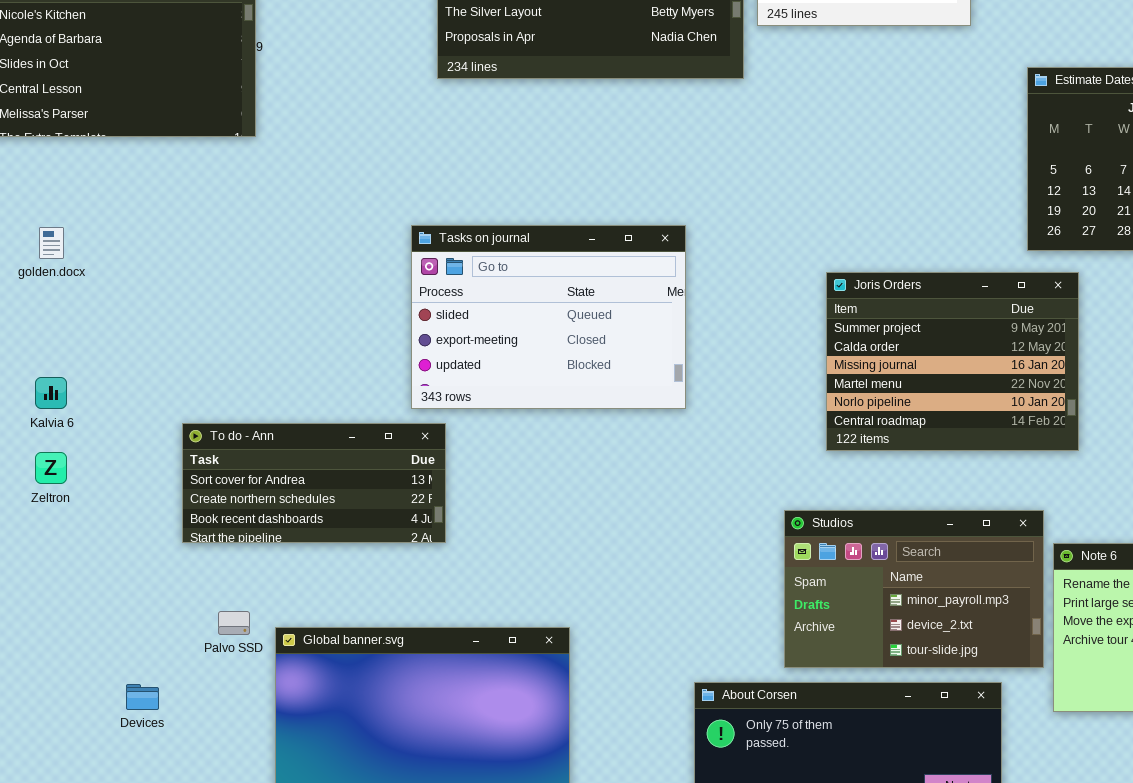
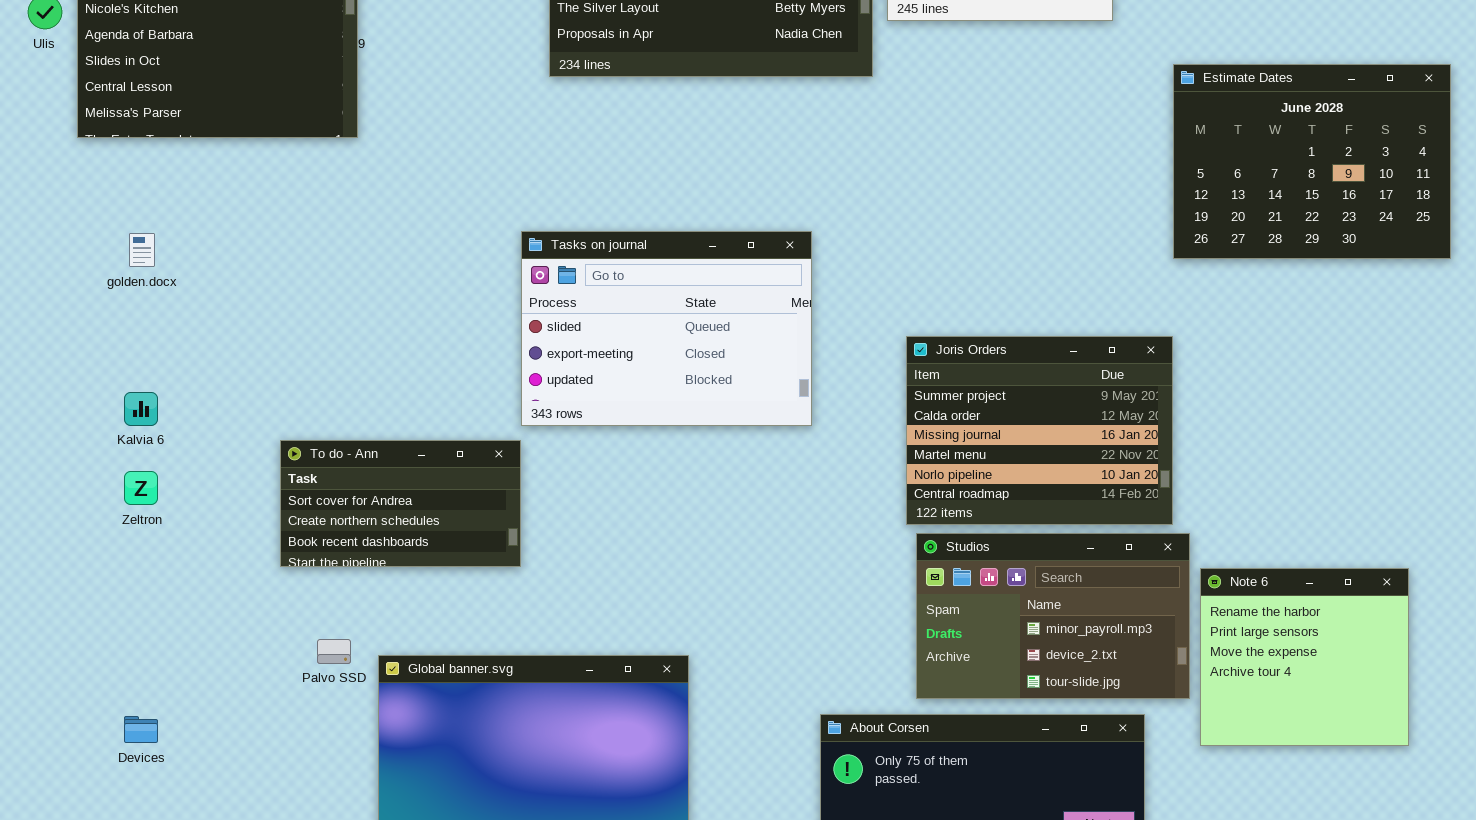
Joris Orders: [826,272,1079,451] -> [906,336,1173,525], moved
To do - Ann: [182,423,446,543] -> [280,440,521,567], resized
Devices: [126,684,159,710] -> [124,716,158,743], moved

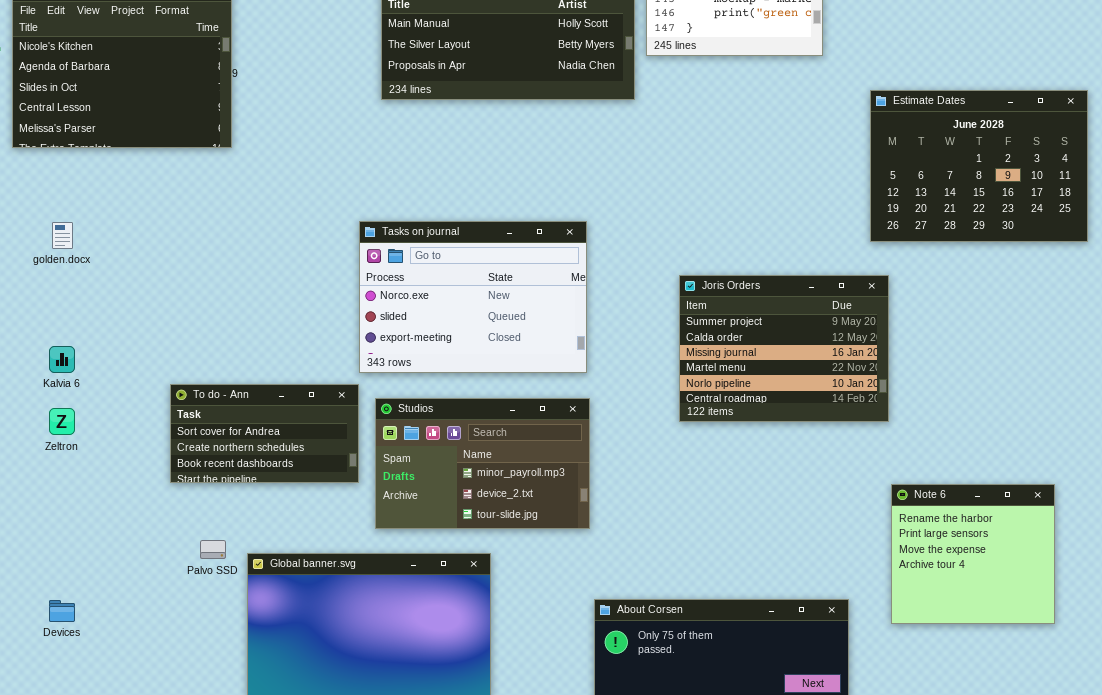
Tasks on journal: [521,231,812,426] -> [359,221,587,373], scrolled up 1 row
Joris Orders: [906,336,1173,525] -> [679,275,889,422], moved
Studios: [916,533,1190,699] -> [375,398,590,529], moved

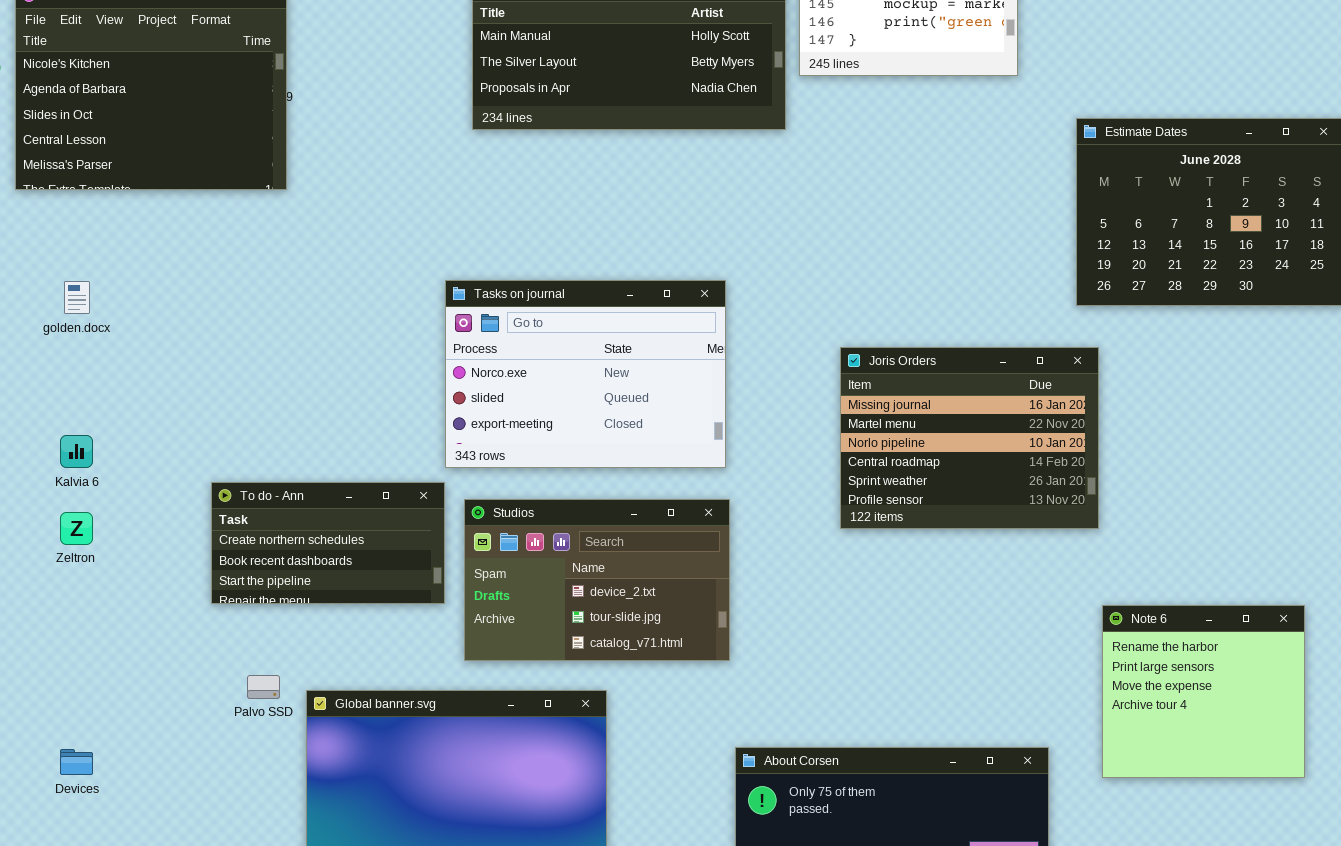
Joris Orders: [679,275,889,422] -> [840,347,1099,529], scrolled down 2 rows
To do - Ann: [170,384,359,483] -> [211,482,445,604], scrolled down 1 row
Studios: [375,398,590,529] -> [464,499,730,661], scrolled down 1 row

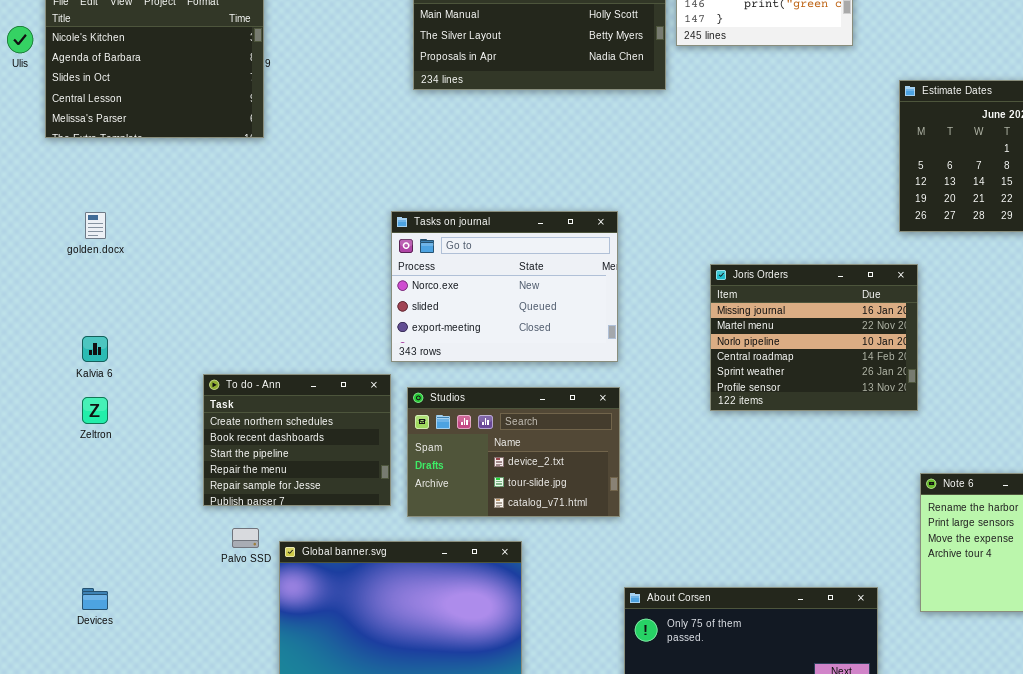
To do - Ann: [211,482,445,604] -> [203,374,391,506], resized

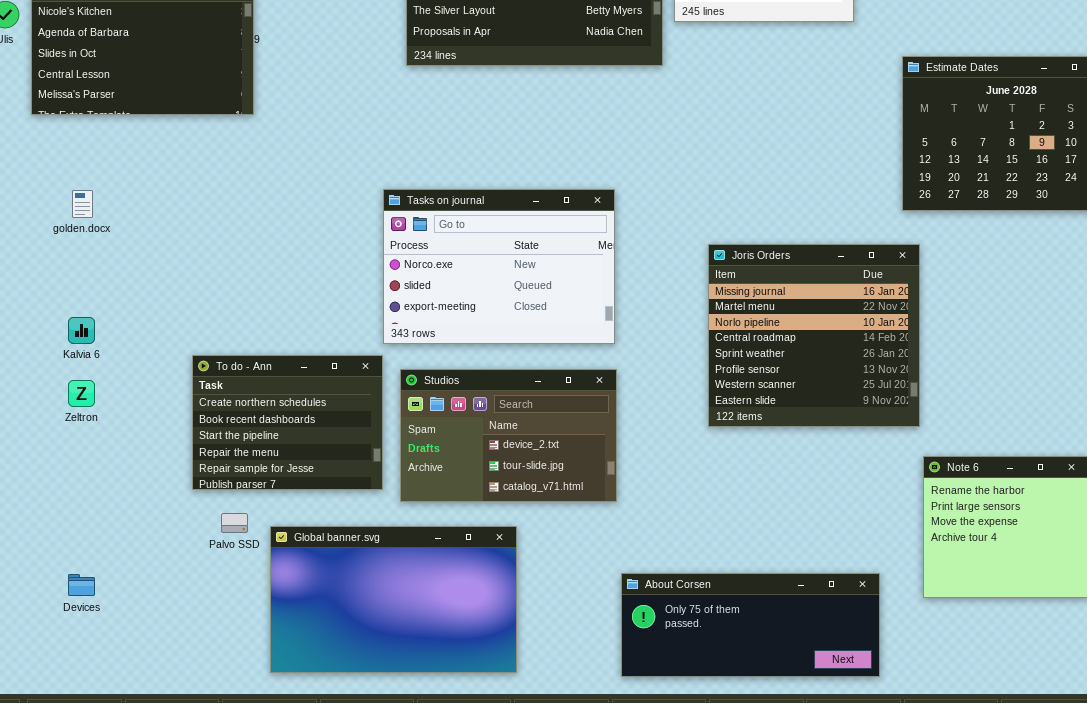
Joris Orders: [710,264,918,411] -> [708,244,920,427], resized

